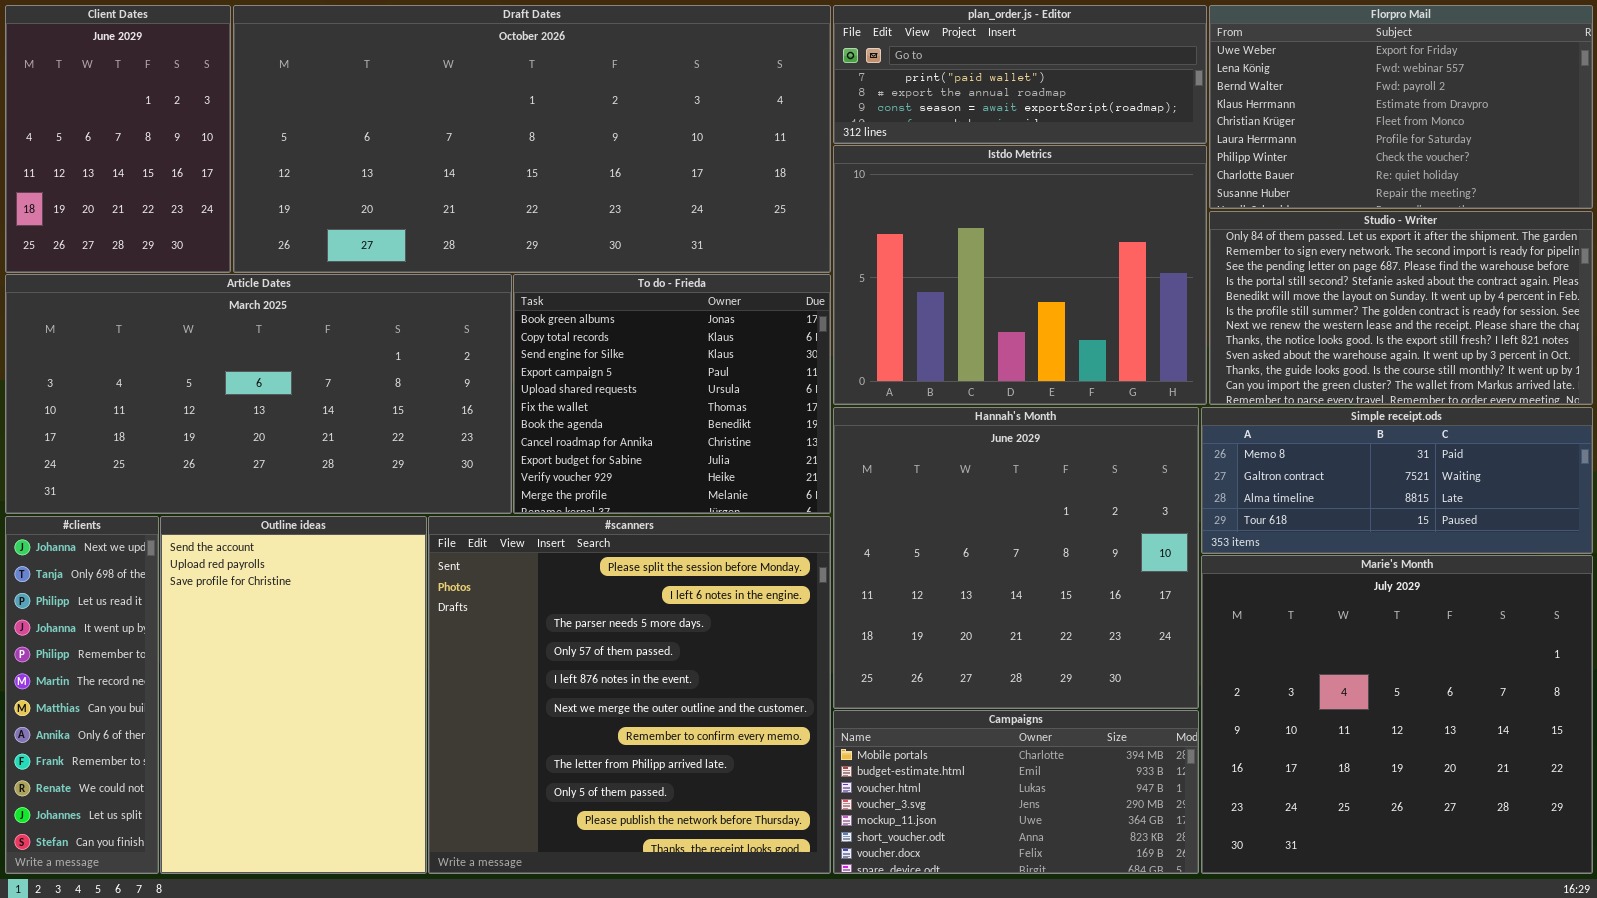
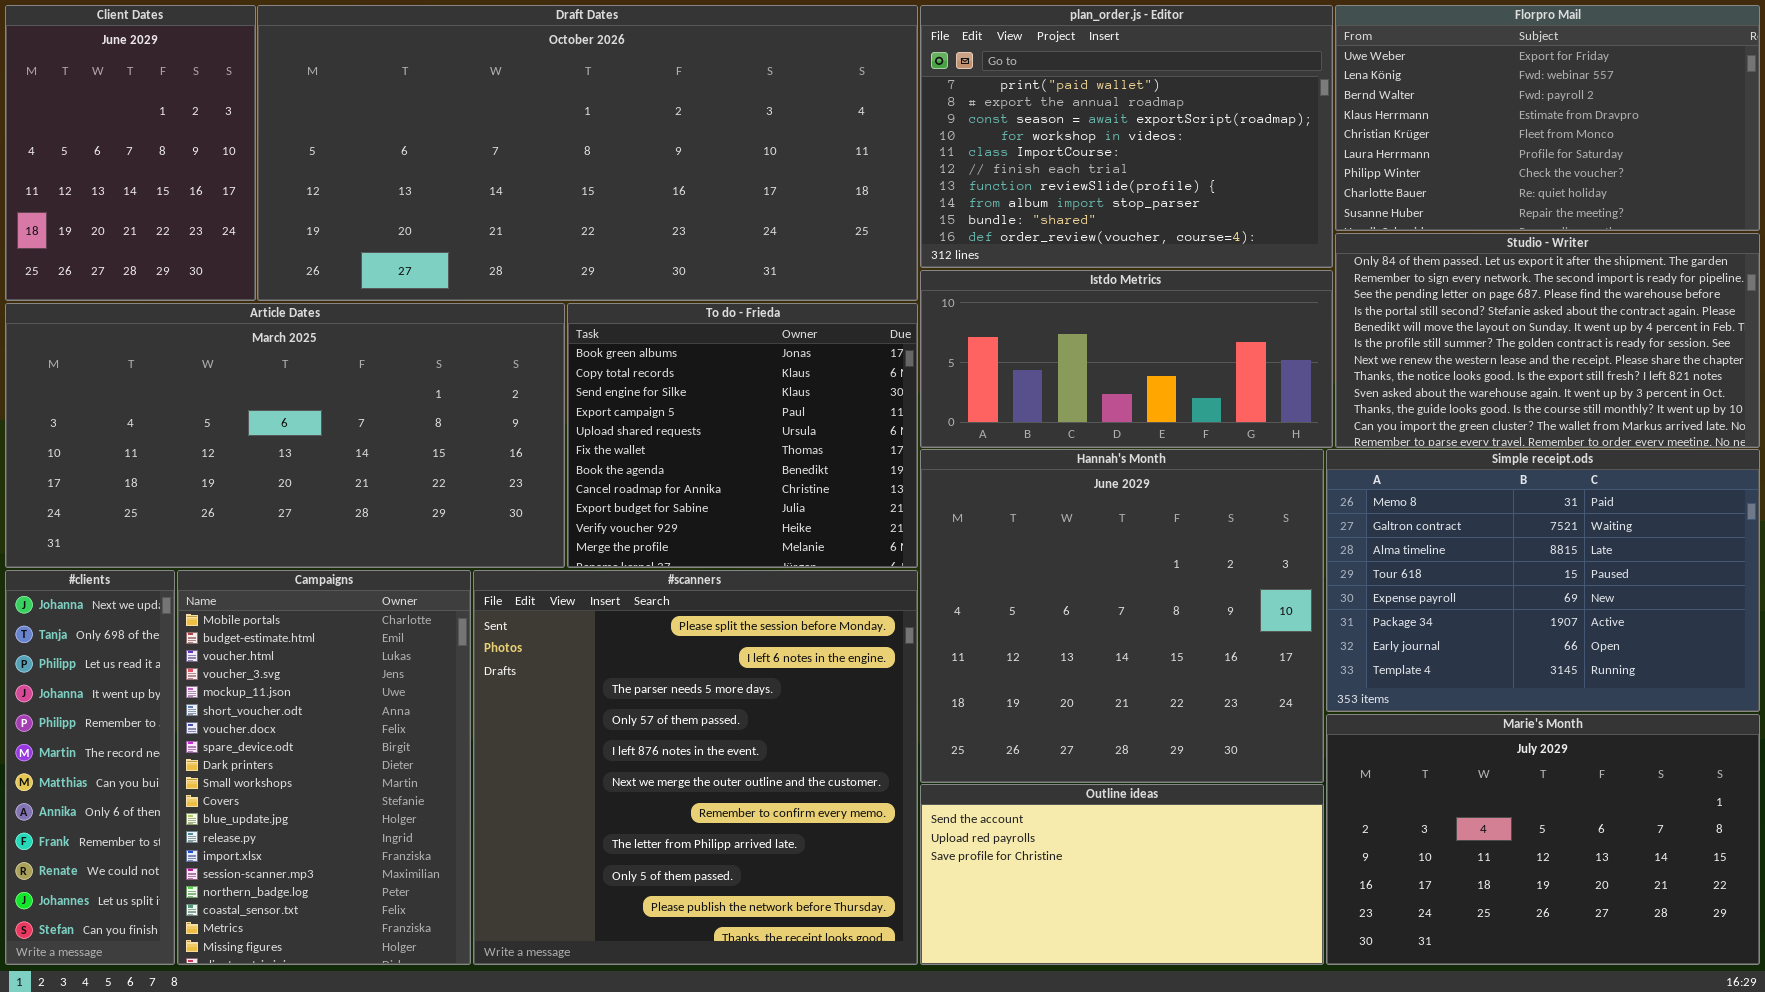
plan_order.js - Editor: [833,5,1207,144] -> [920,5,1333,268], resized
Istdo Metrics: [833,145,1207,405] -> [920,270,1333,448], resized
Simple receipt.ods: [1201,407,1593,554] -> [1326,449,1760,712], resized
Outline ideas: [160,516,427,874] -> [920,784,1324,965], moved, resized
Marie's Month: [1201,555,1593,874] -> [1326,714,1760,965], resized
Campaigns: [833,710,1199,874] -> [177,570,471,965], moved, resized

